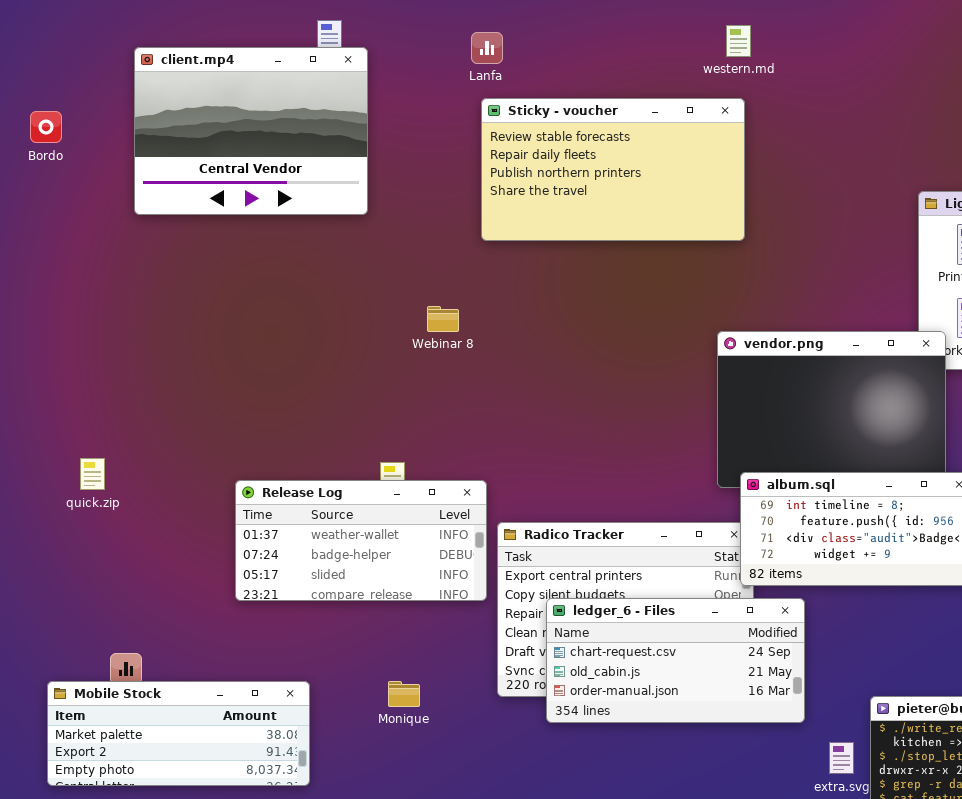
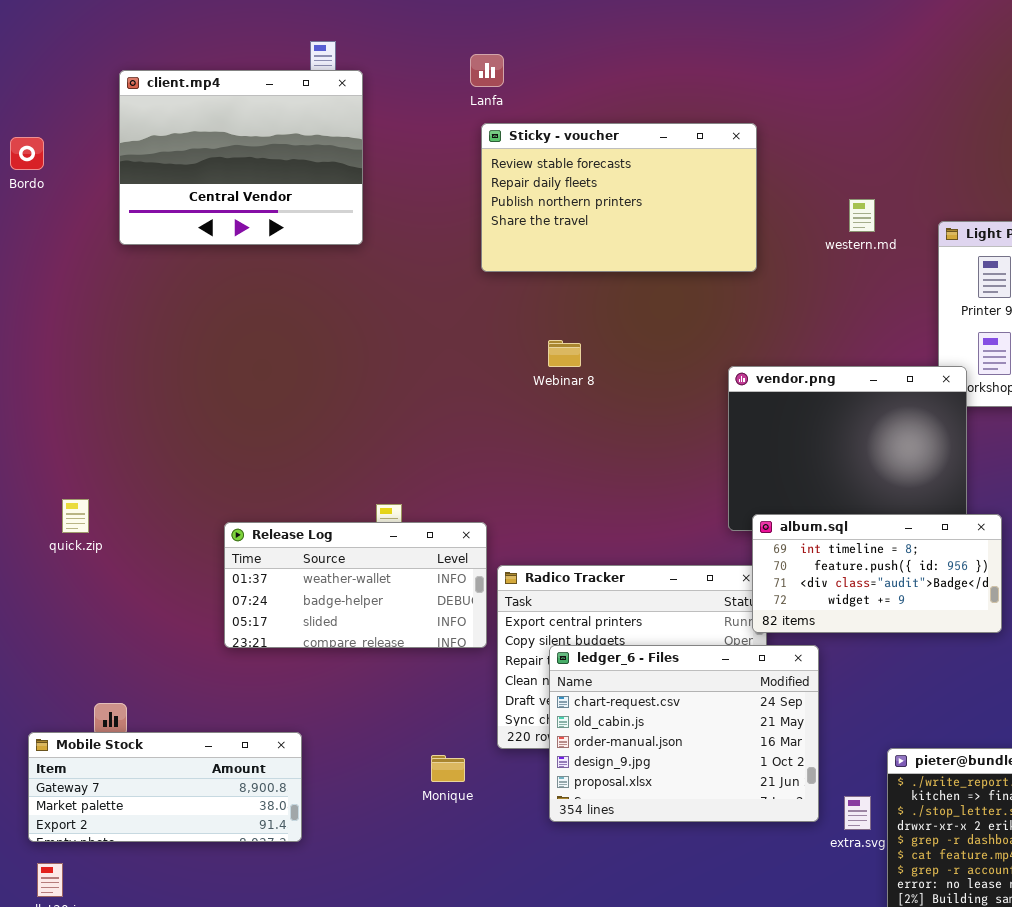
western.md: [726,25,751,57] -> [849,199,875,232], moved
Webinar 8: [427,306,459,332] -> [548,340,581,367], moved
ledger_6 - Files: [546,598,805,723] -> [549,645,819,822], resized
Mobile Stock: [47,681,310,786] -> [28,732,302,842], scrolled up 1 row
Monique: [388,681,420,707] -> [431,755,465,782], moved

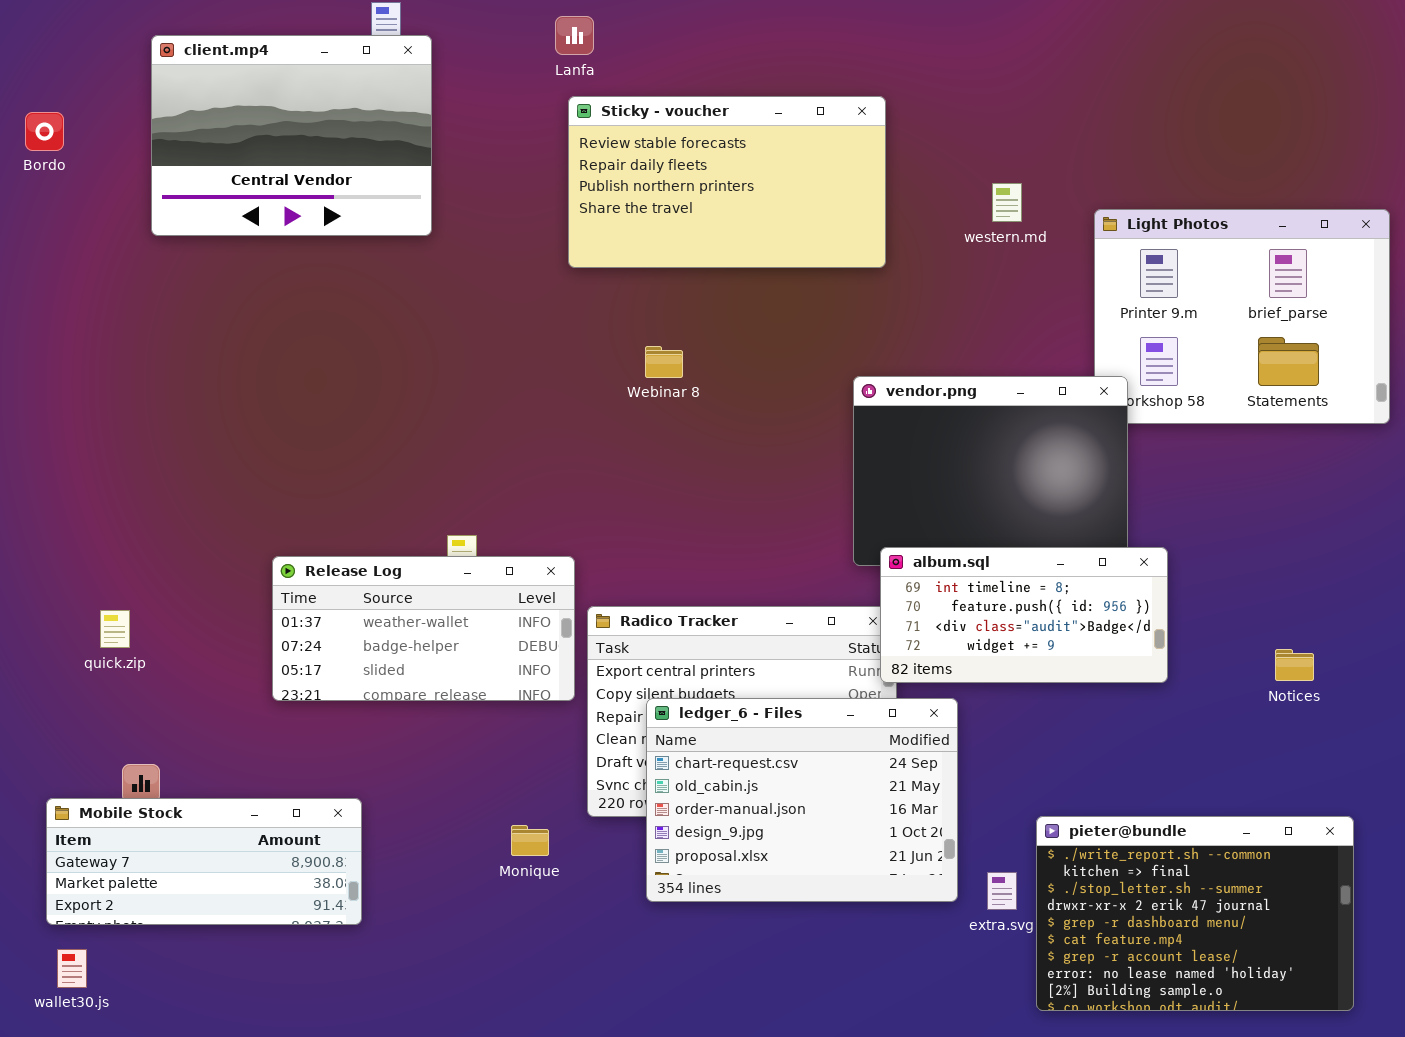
quick.zip: [62,499,89,533] -> [100,610,130,648], moved

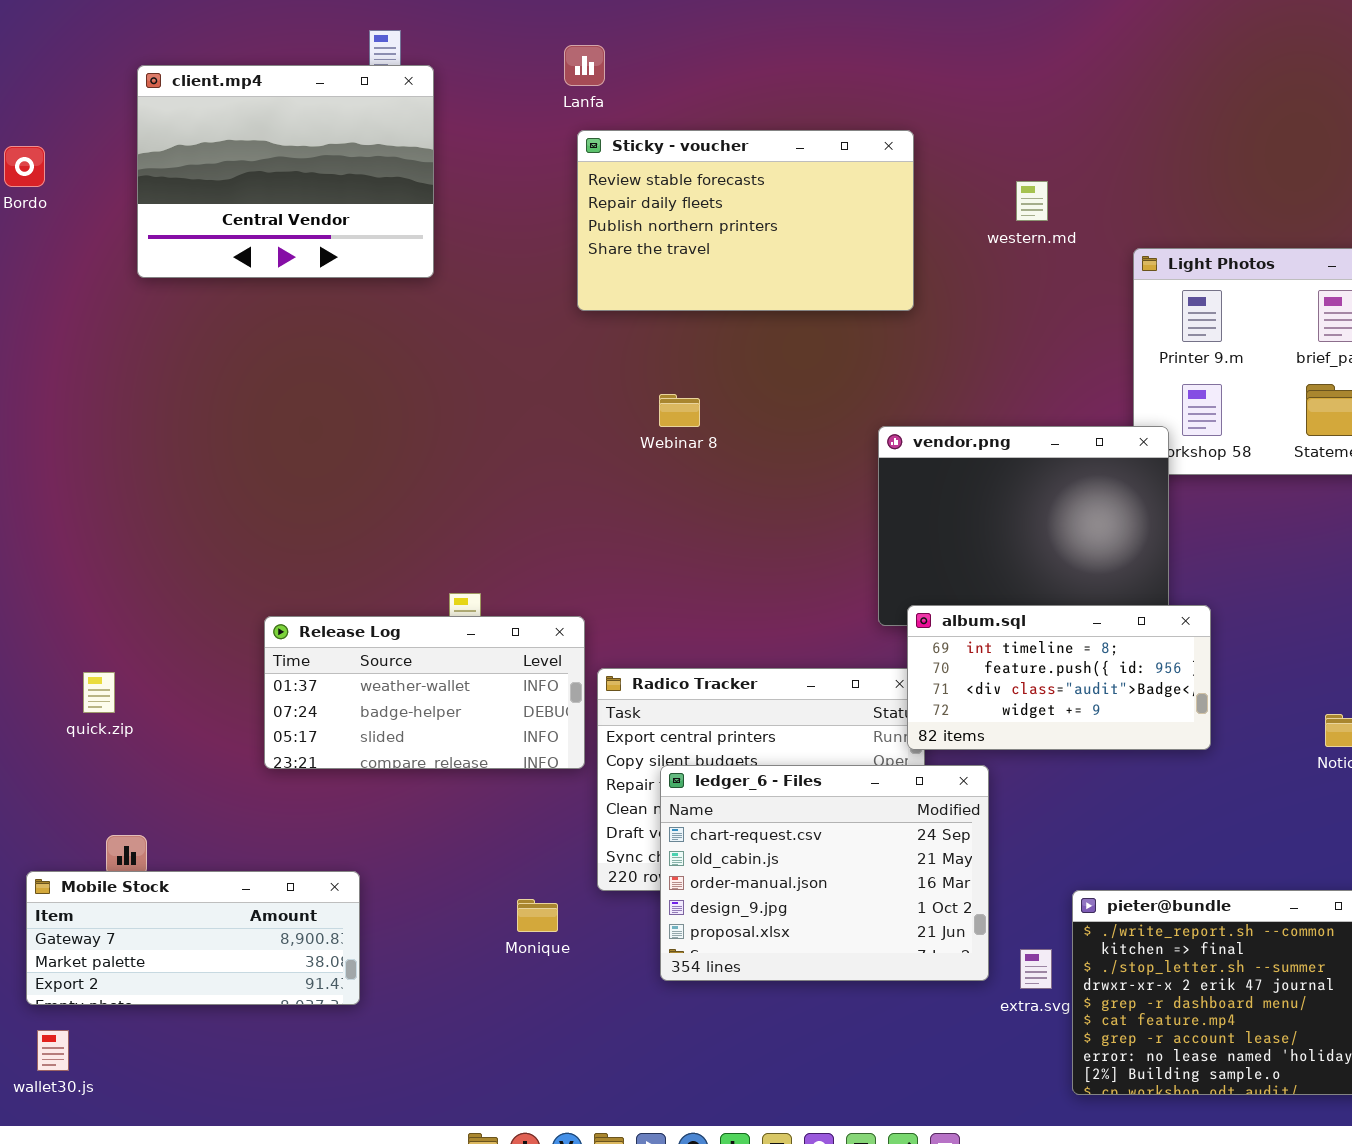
western.md: [992,183,1022,222] -> [1016,181,1048,221], moved

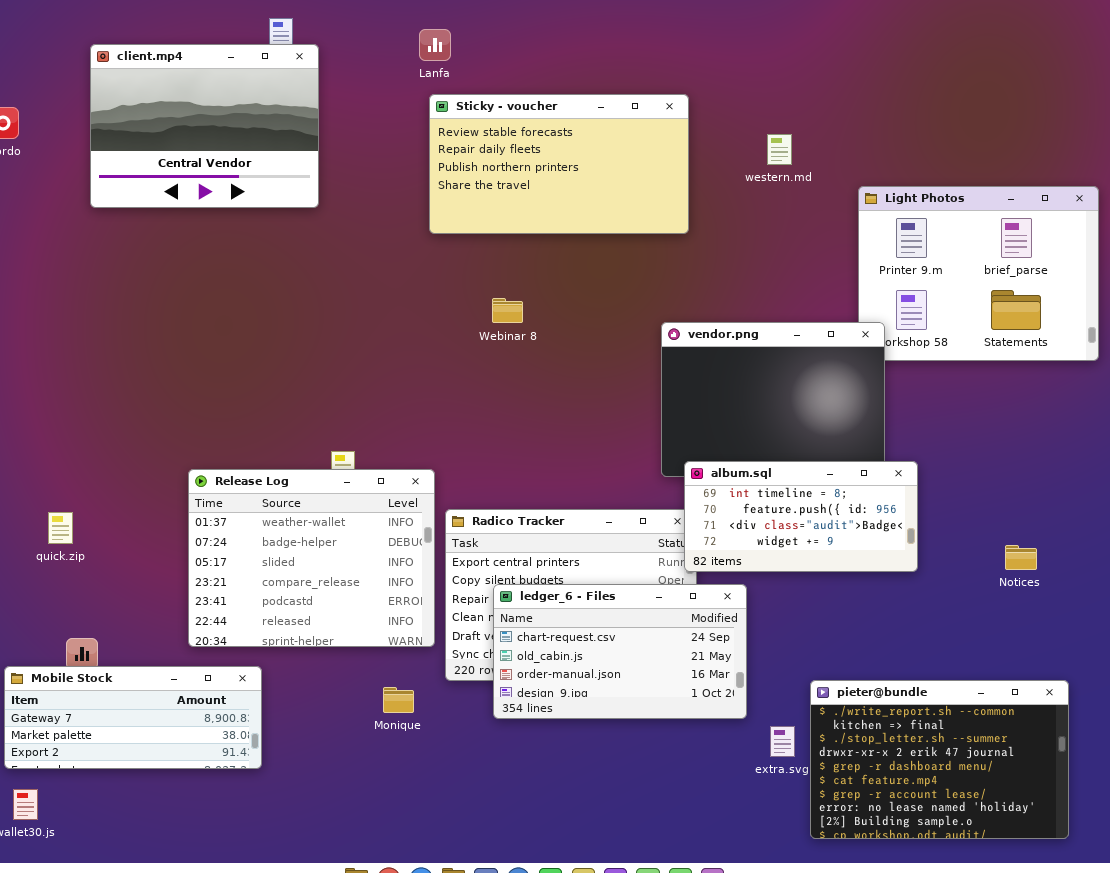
Release Log: [264,616,585,769] -> [188,469,435,647], resized
ledger_6 - Files: [660,765,989,981] -> [493,584,747,719], resized

